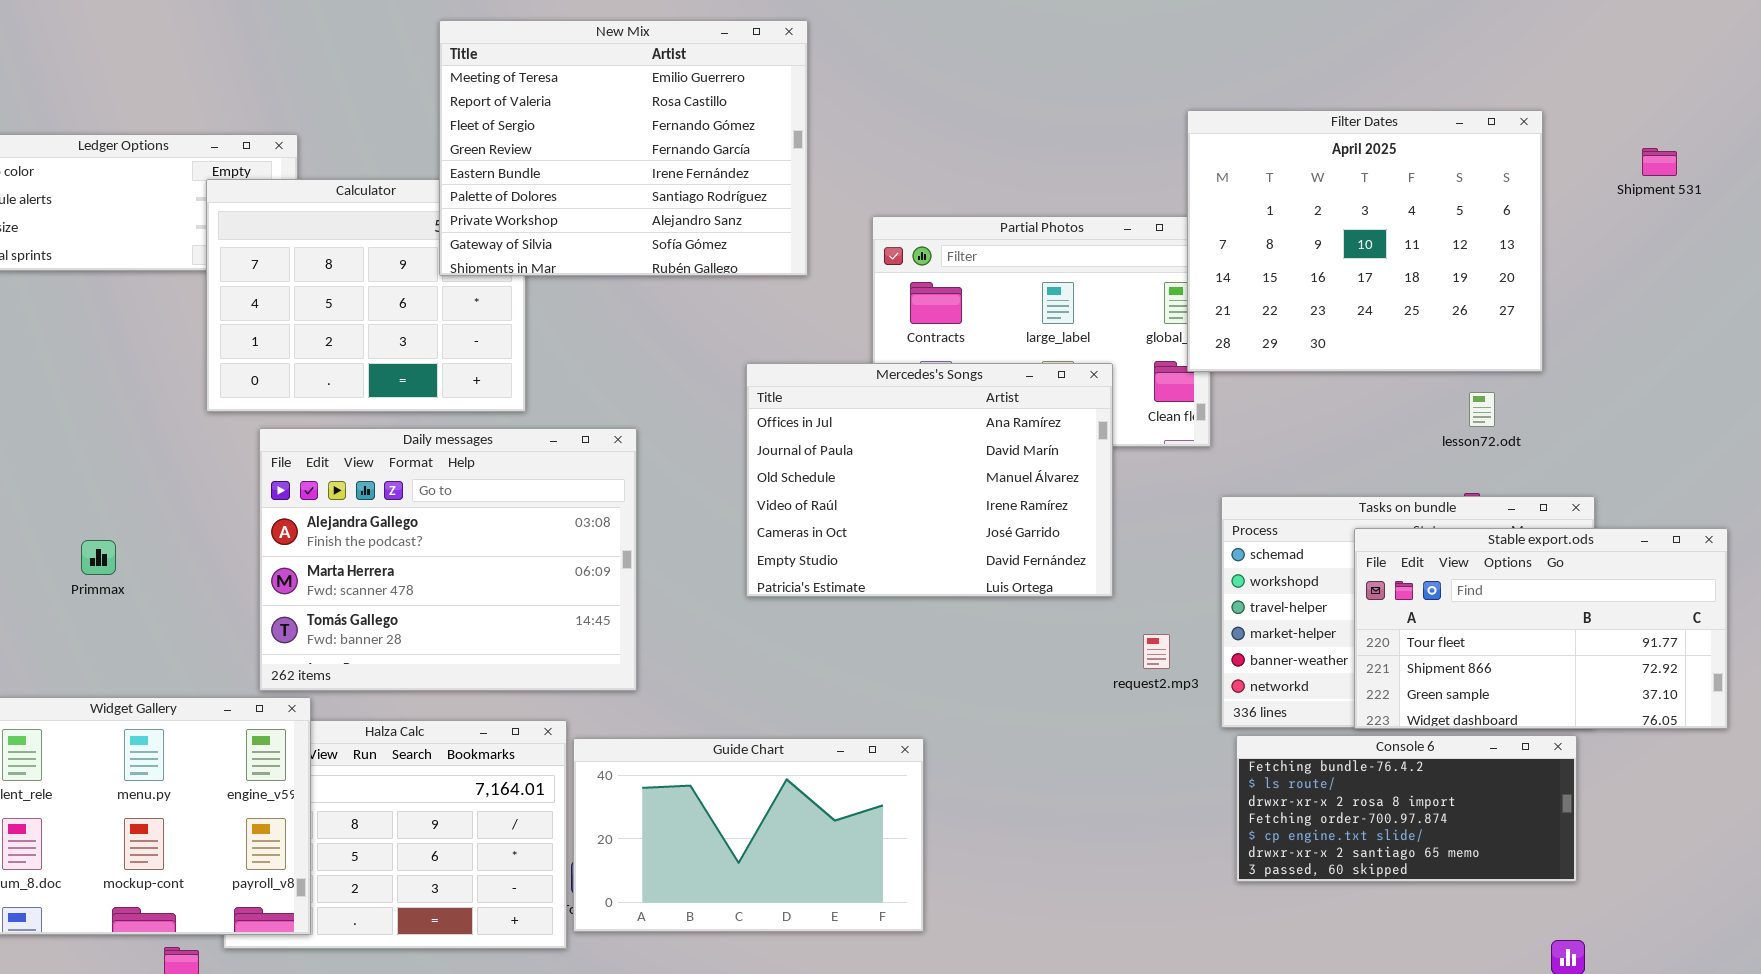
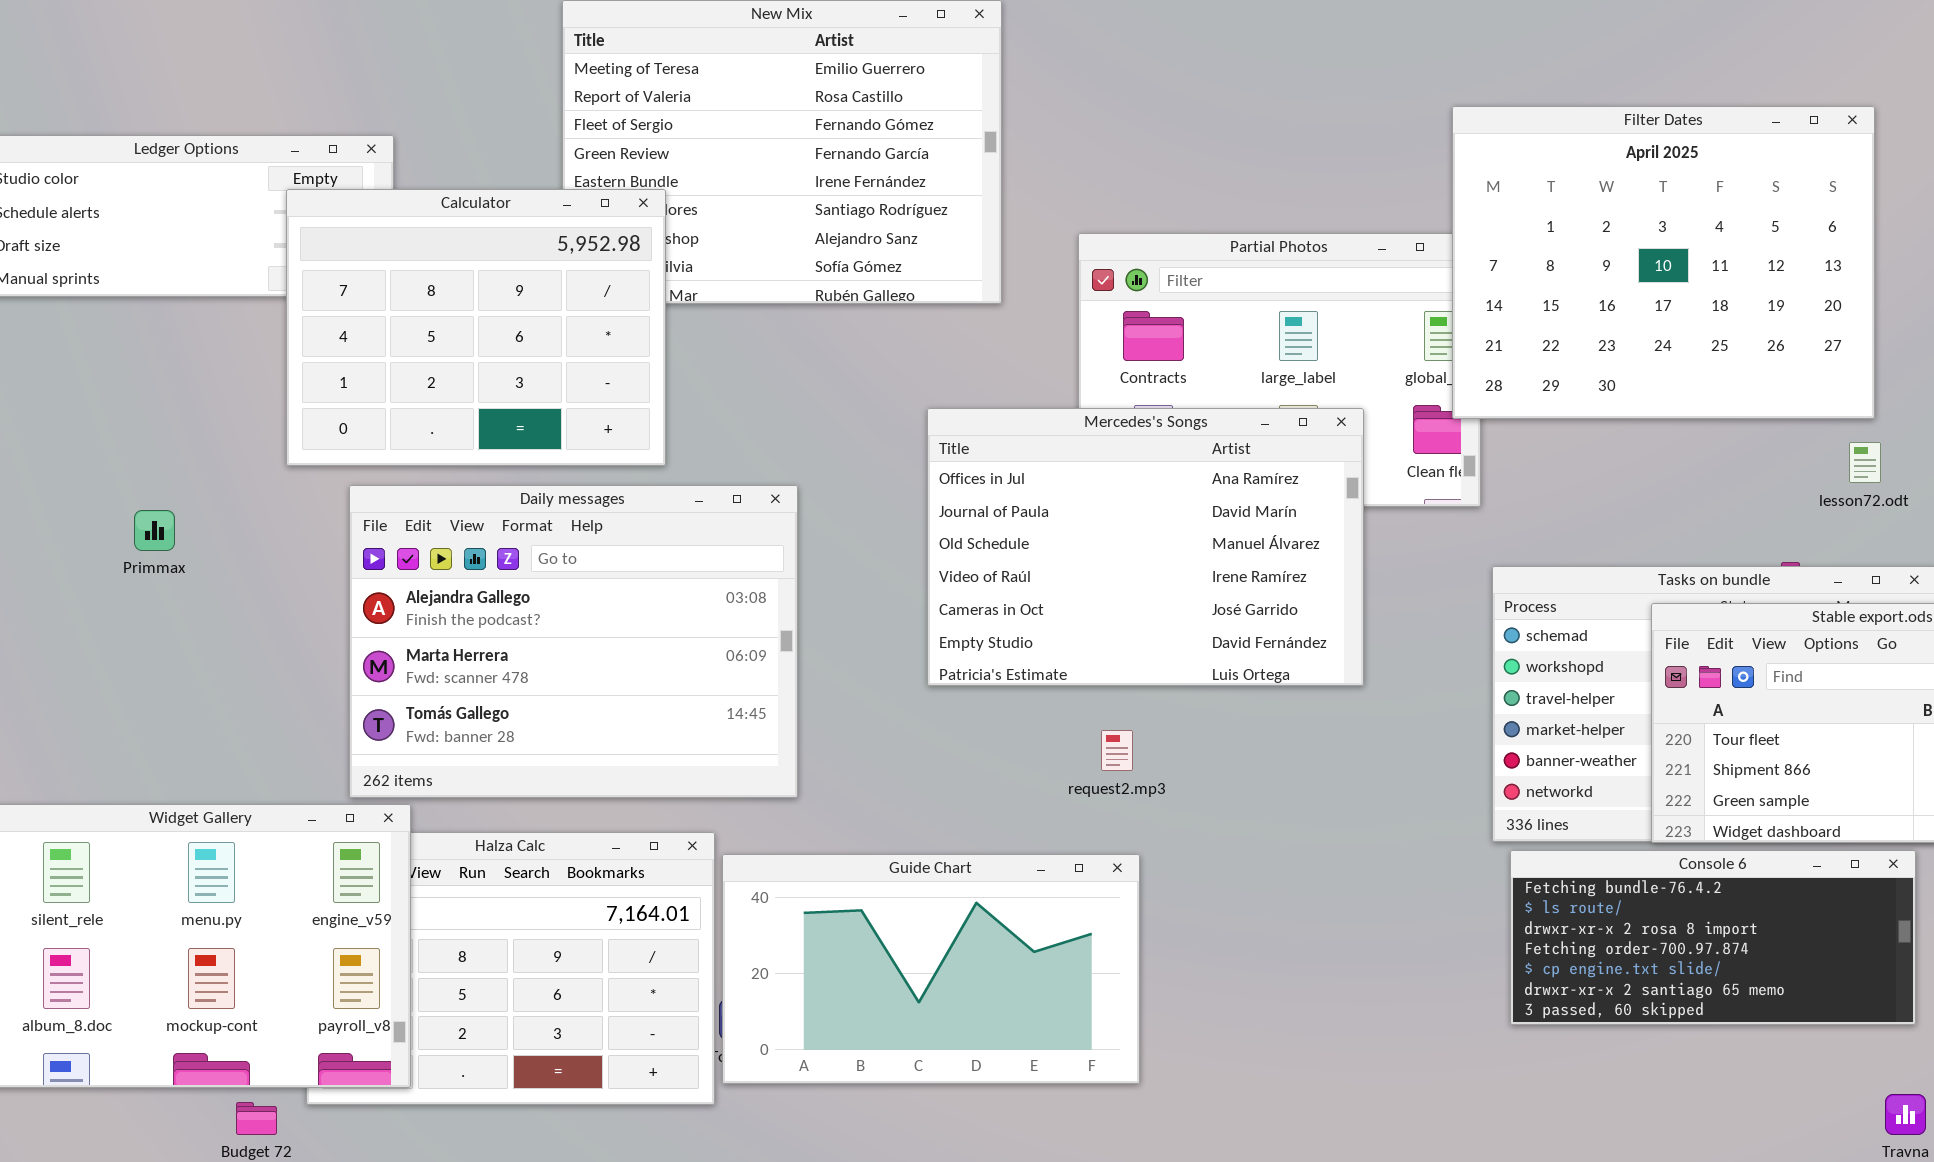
Calculator: [206,179,526,412] -> [286,189,666,466], raised
lesson72.odt: [1469,392,1495,427] -> [1849,442,1881,483], moved
Primmax: [81,540,116,575] -> [134,510,175,551], moved
request2.mp3: [1143,634,1170,669] -> [1101,730,1133,771], moved

